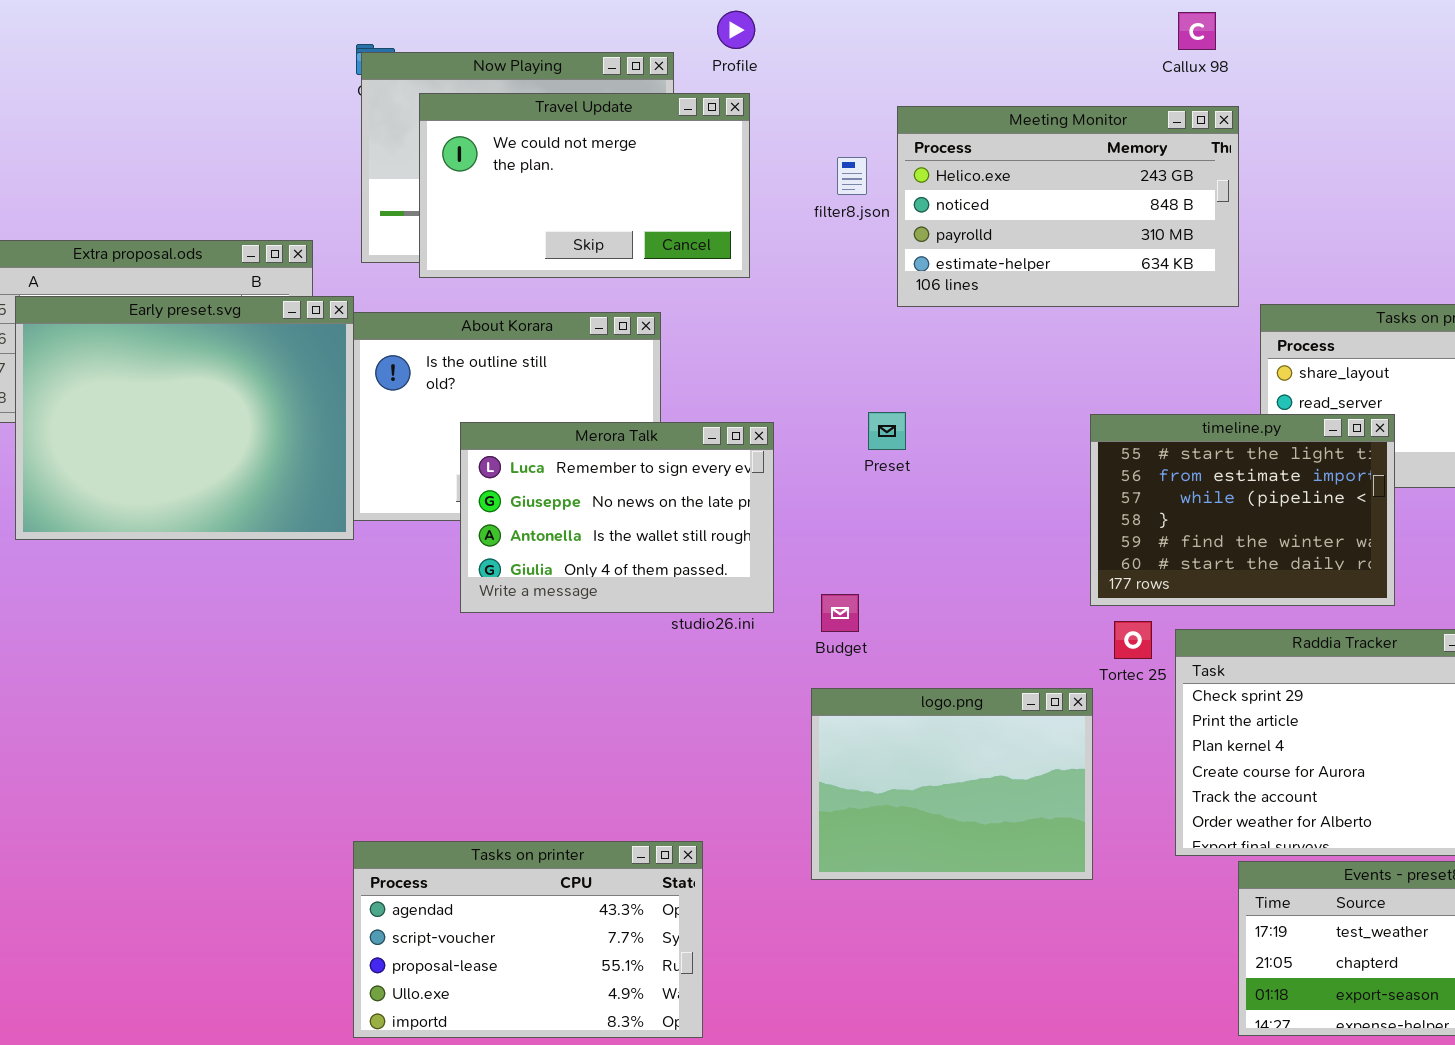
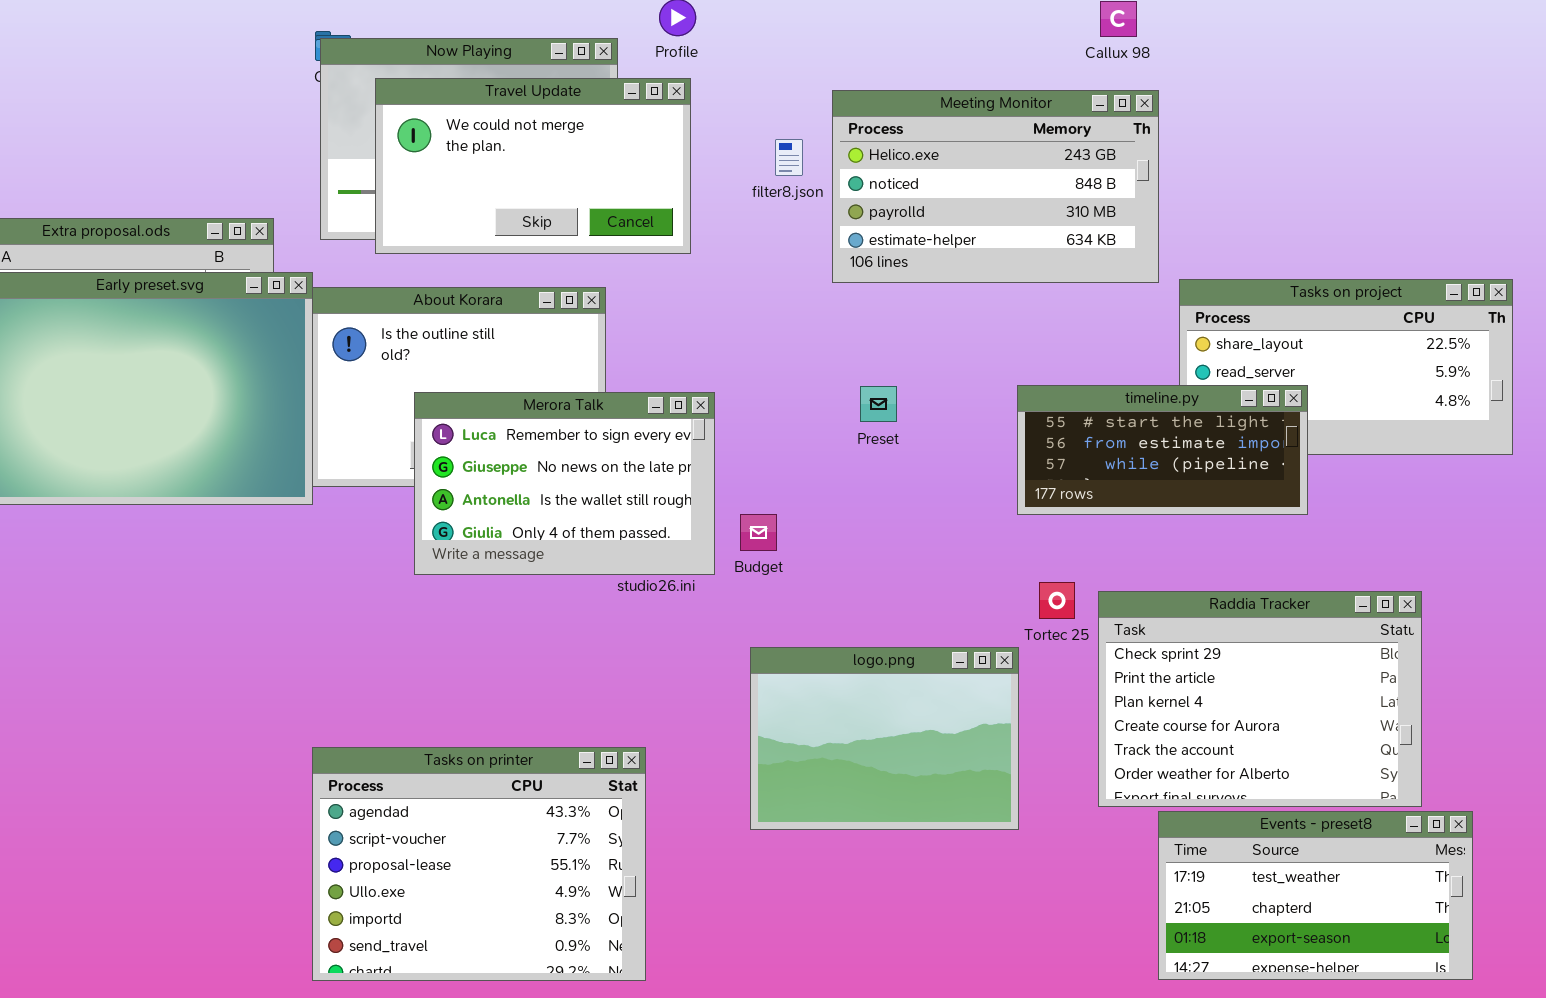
Preset: [868,412,906,450] -> [860,386,897,422], moved
timeline.py: [1090,414,1395,606] -> [1017,385,1308,515], resized
Budget: [821,594,859,632] -> [740,514,777,551], moved
Tasks on printer: [353,841,703,1038] -> [312,747,646,981], resized

